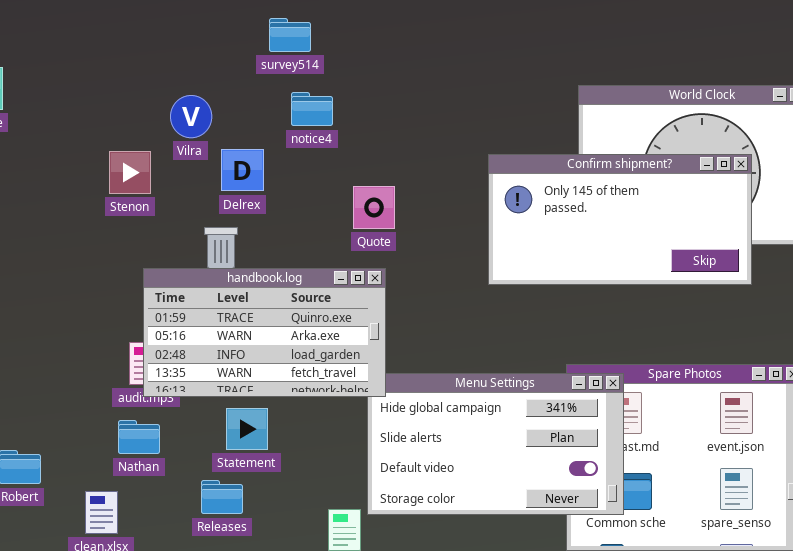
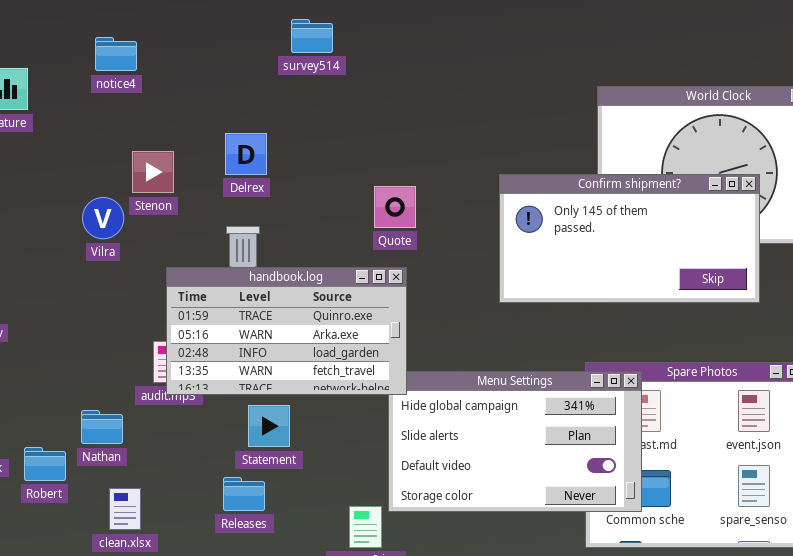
notice4: [291,92,333,126] -> [95,37,137,71], moved
Vilra: [170,95,212,138] -> [82,197,124,239], moved
Delrex: [221,149,264,191] -> [225,133,267,175], moved
Confirm shipment?: [488,154,752,285] -> [499,174,760,303], moved
Nathan: [118,420,160,454] -> [81,410,123,444], moved

